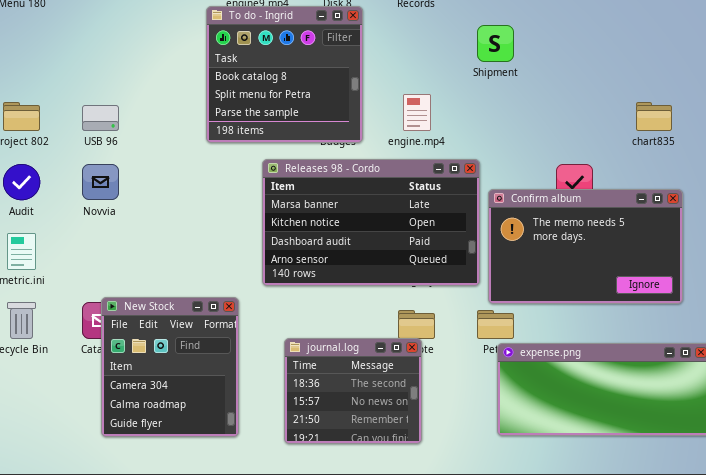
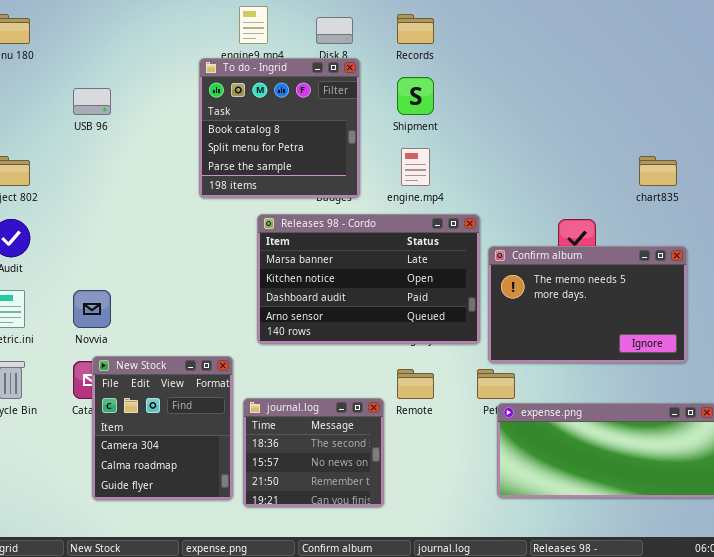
Shipment: [477,25,514,62] -> [397,77,434,115], moved
USB 96: [82,105,119,131] -> [73,88,111,115], moved
Novvia: [82,164,119,200] -> [73,290,111,328], moved
journal.log: [284,338,422,444] -> [243,398,384,507], moved

